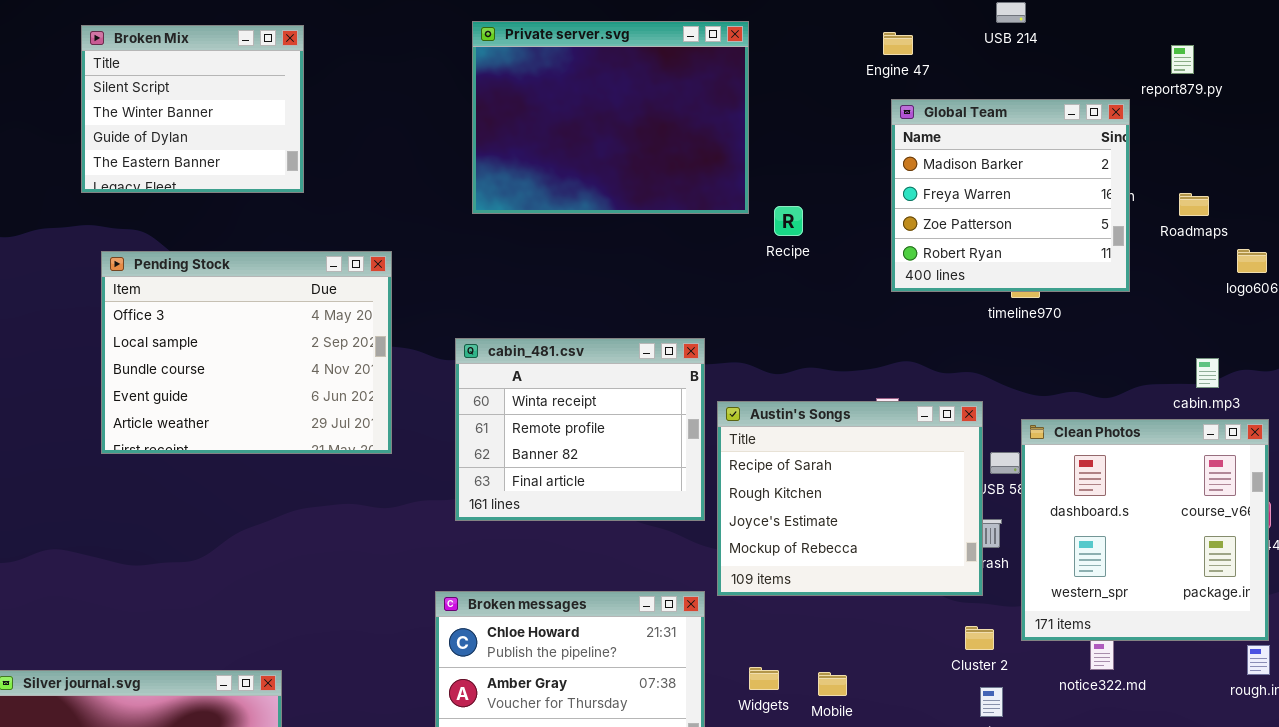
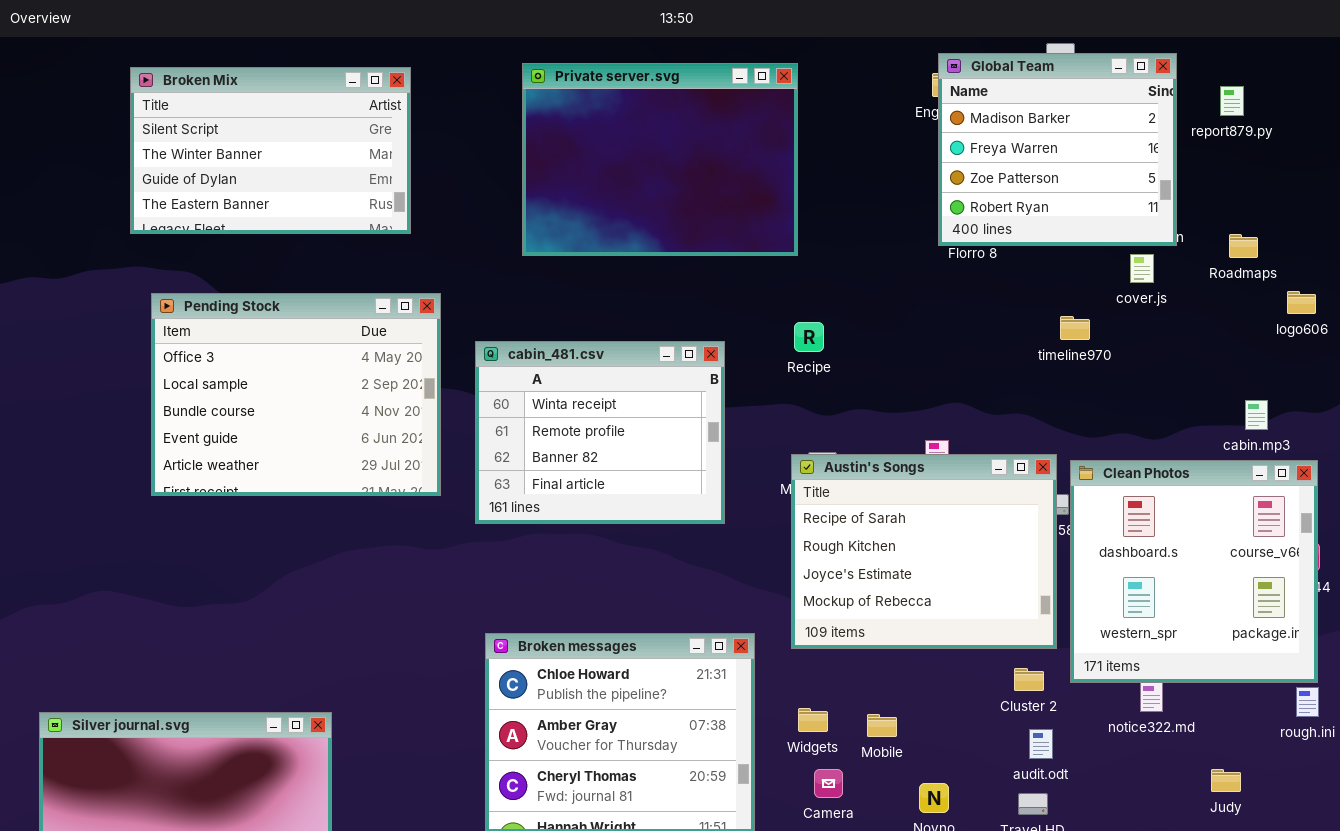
Broken Mix: [81,25,304,193] -> [130,67,411,234], resized
Global Team: [891,99,1130,292] -> [938,53,1177,246], moved
Recipe: [774,206,803,236] -> [794,322,824,352], moved
cabin_481.csv: [455,338,705,521] -> [475,341,725,524], moved
Austin's Songs: [717,401,983,596] -> [791,454,1057,649], moved

